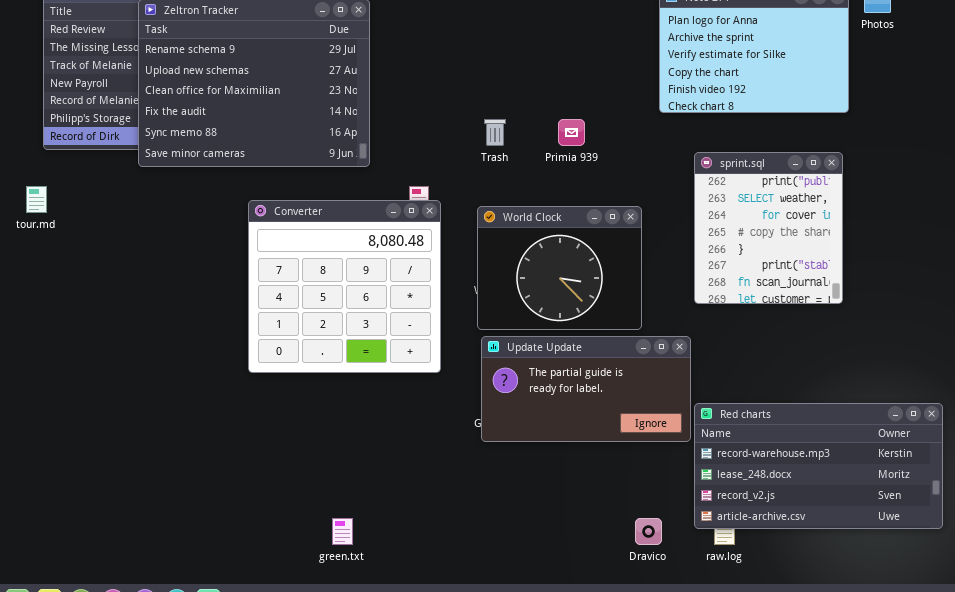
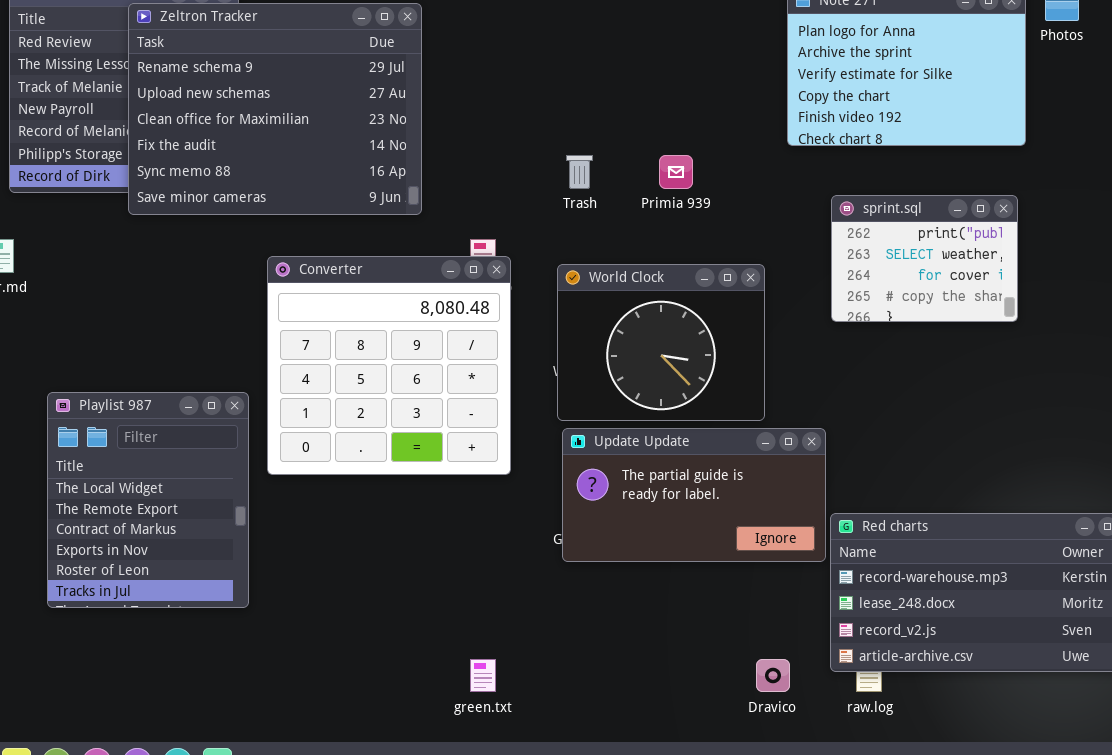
sprint.sql: [694,152,843,304] -> [831,195,1018,322], resized
Playlist 987: none -> [47,392,249,608], opened
green.txt: [332,518,353,545] -> [470,659,496,692], moved

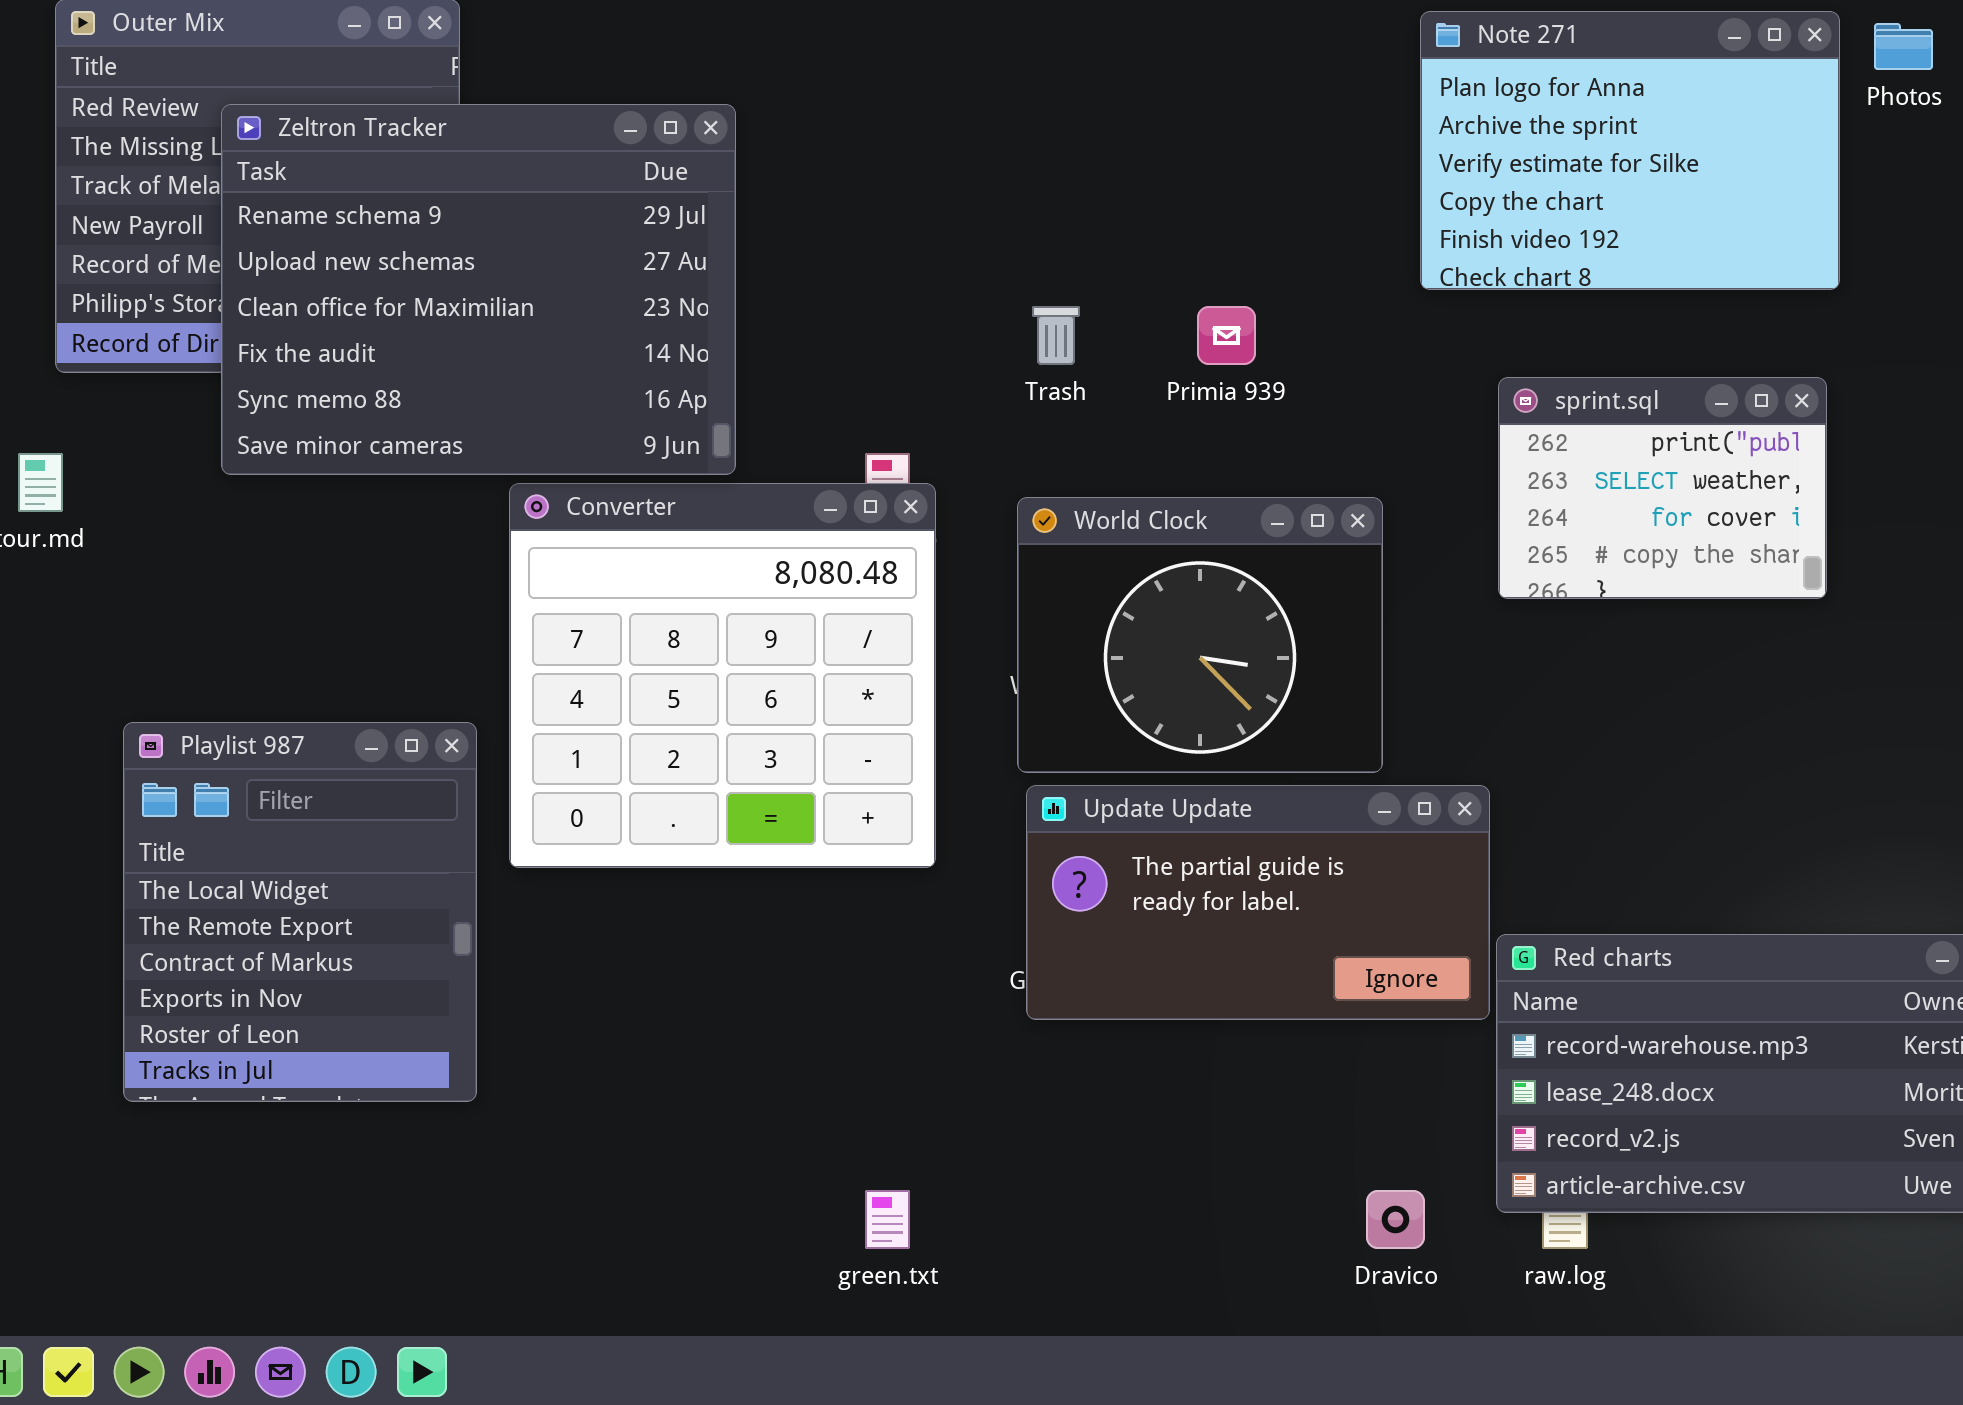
Zeltron Tracker: [128,3,422,215] -> [221,104,736,475], moved

